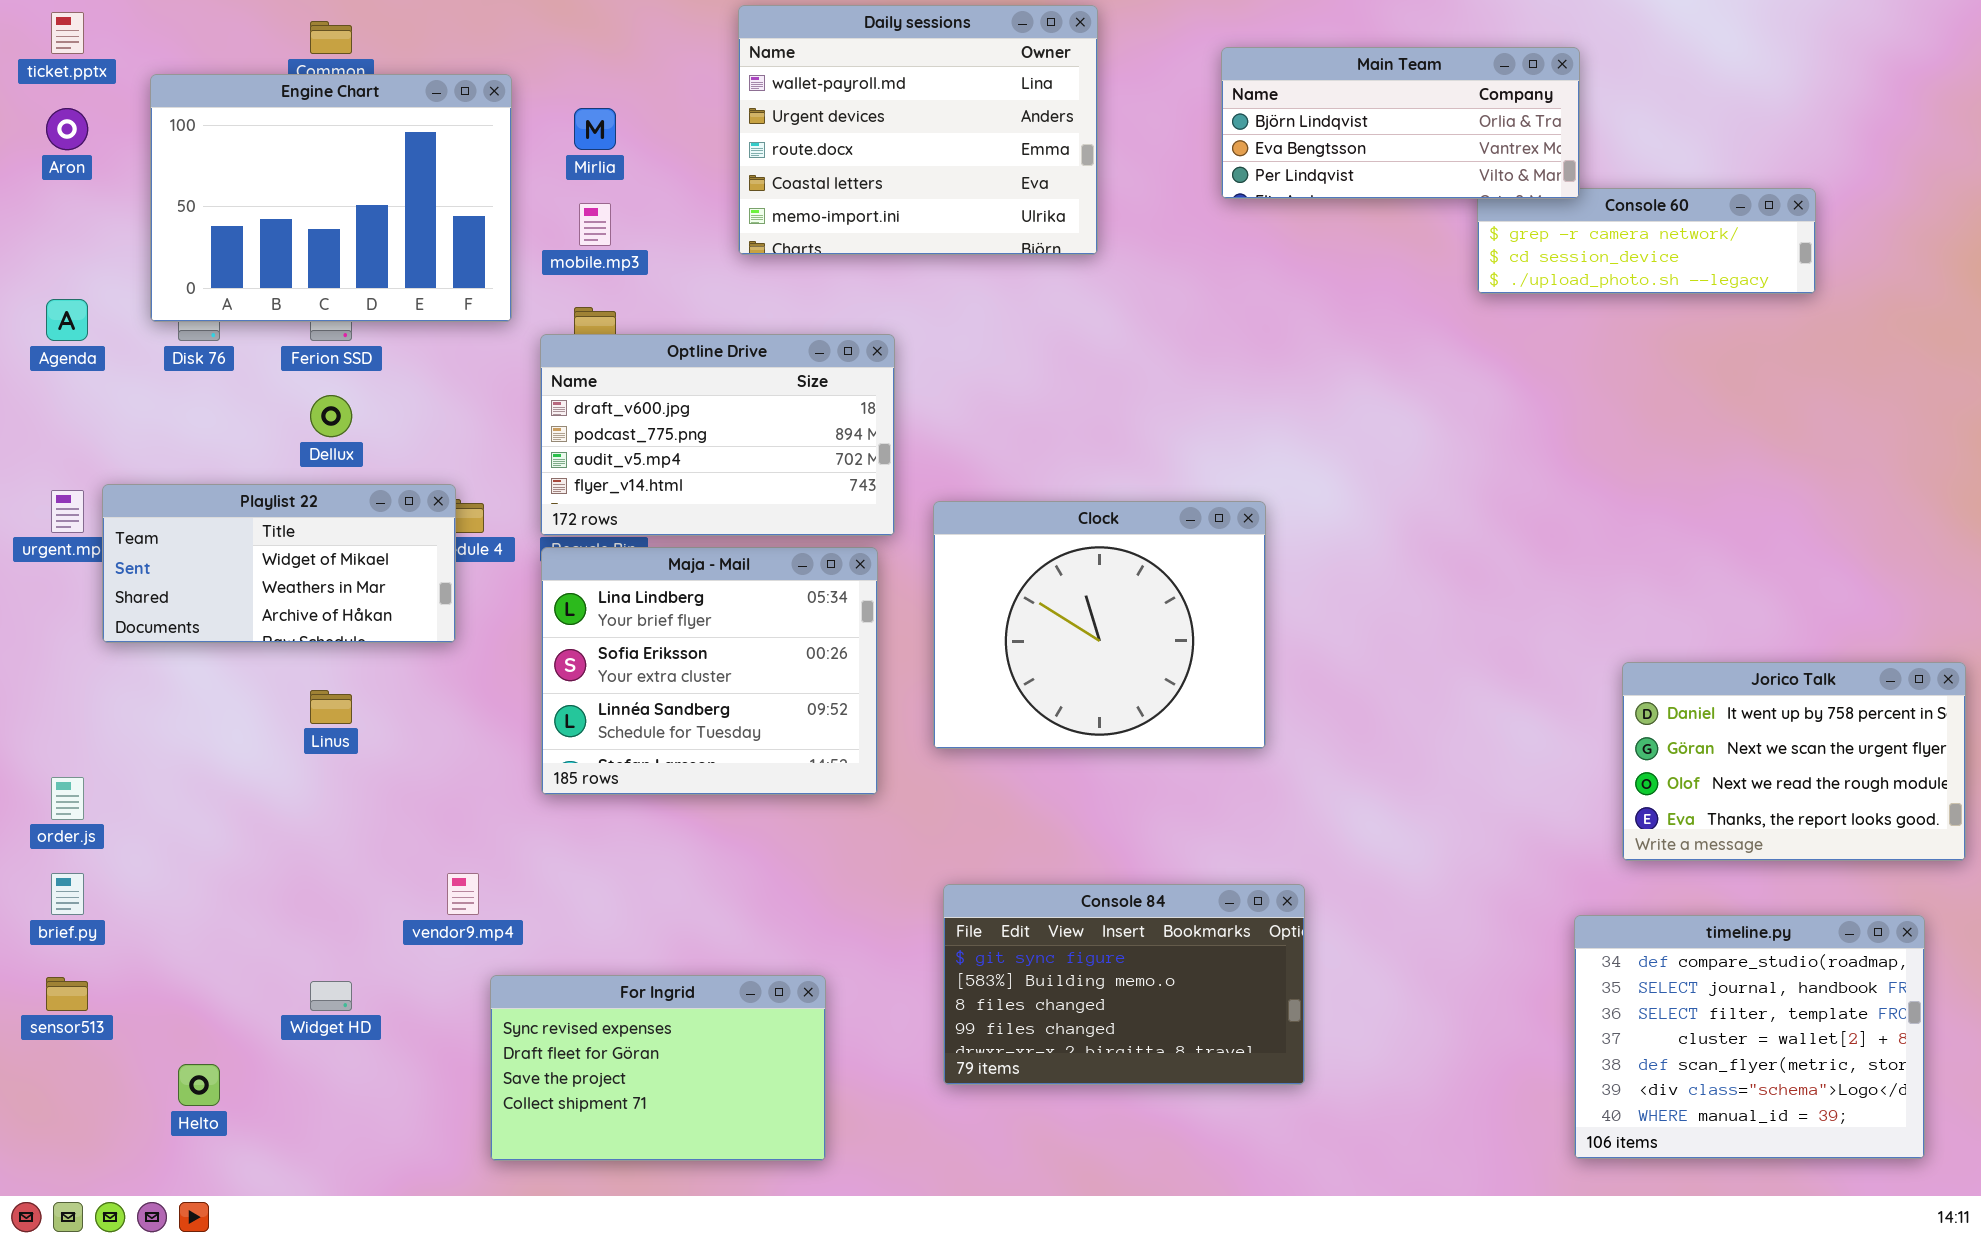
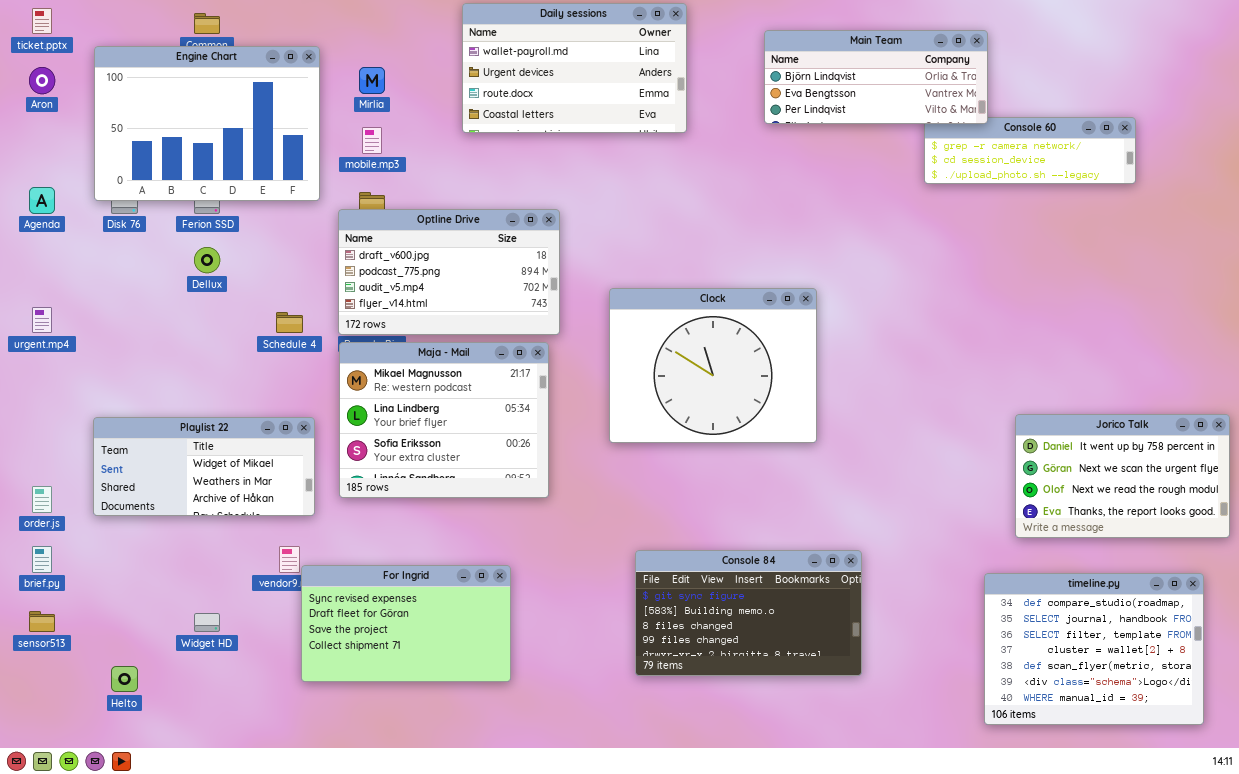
Daily sessions: [738,5,1098,255] -> [462,3,687,133], resized
Playlist 22: [102,484,456,643] -> [93,417,315,516], moved
Clock: [933,501,1266,749] -> [609,288,817,443], moved
Maja - Mail: [541,547,878,795] -> [339,342,549,498], scrolled up 1 row
Console 84: [943,884,1305,1085] -> [635,550,862,676], moved
For Ingrid: [490,975,826,1161] -> [301,565,511,682], moved

